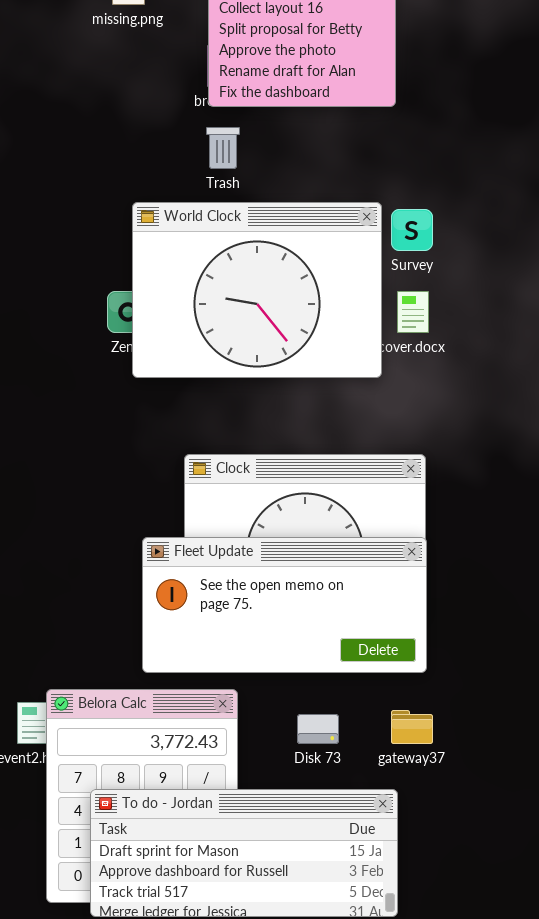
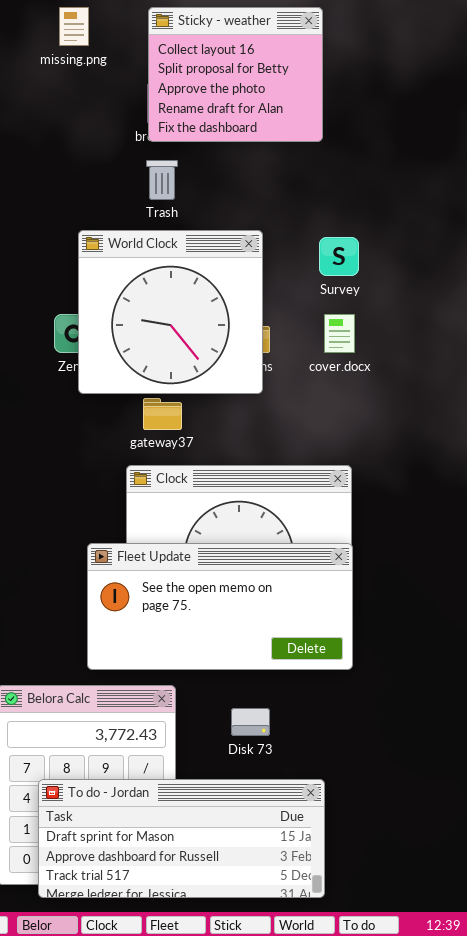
World Clock: [132,202,382,378] -> [78,230,263,394], resized
gateway37: [391,710,433,744] -> [143,398,182,430], moved

